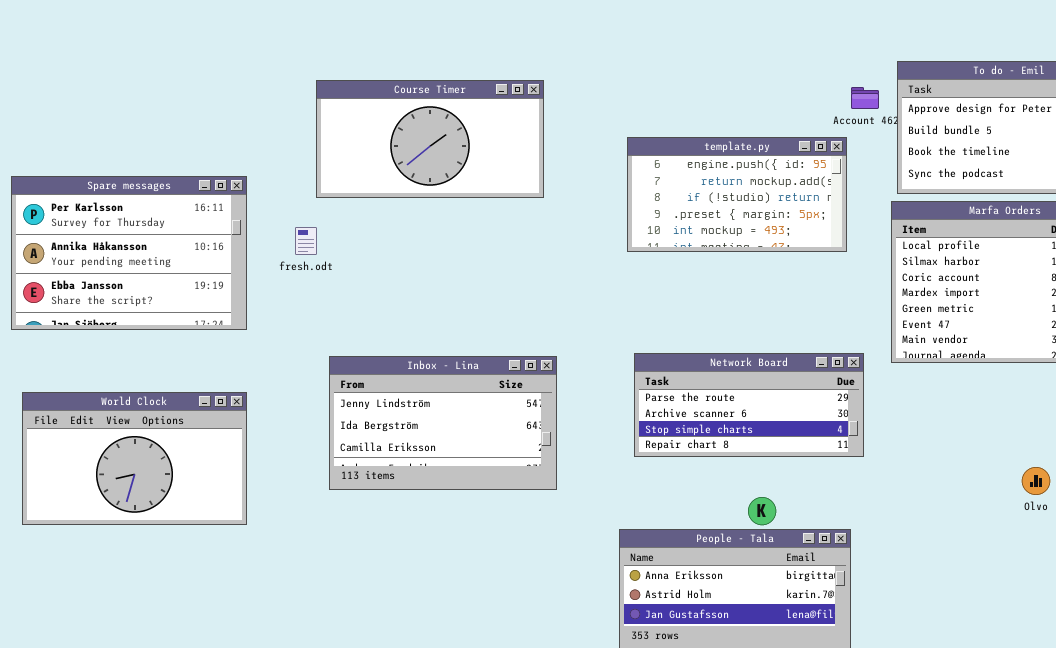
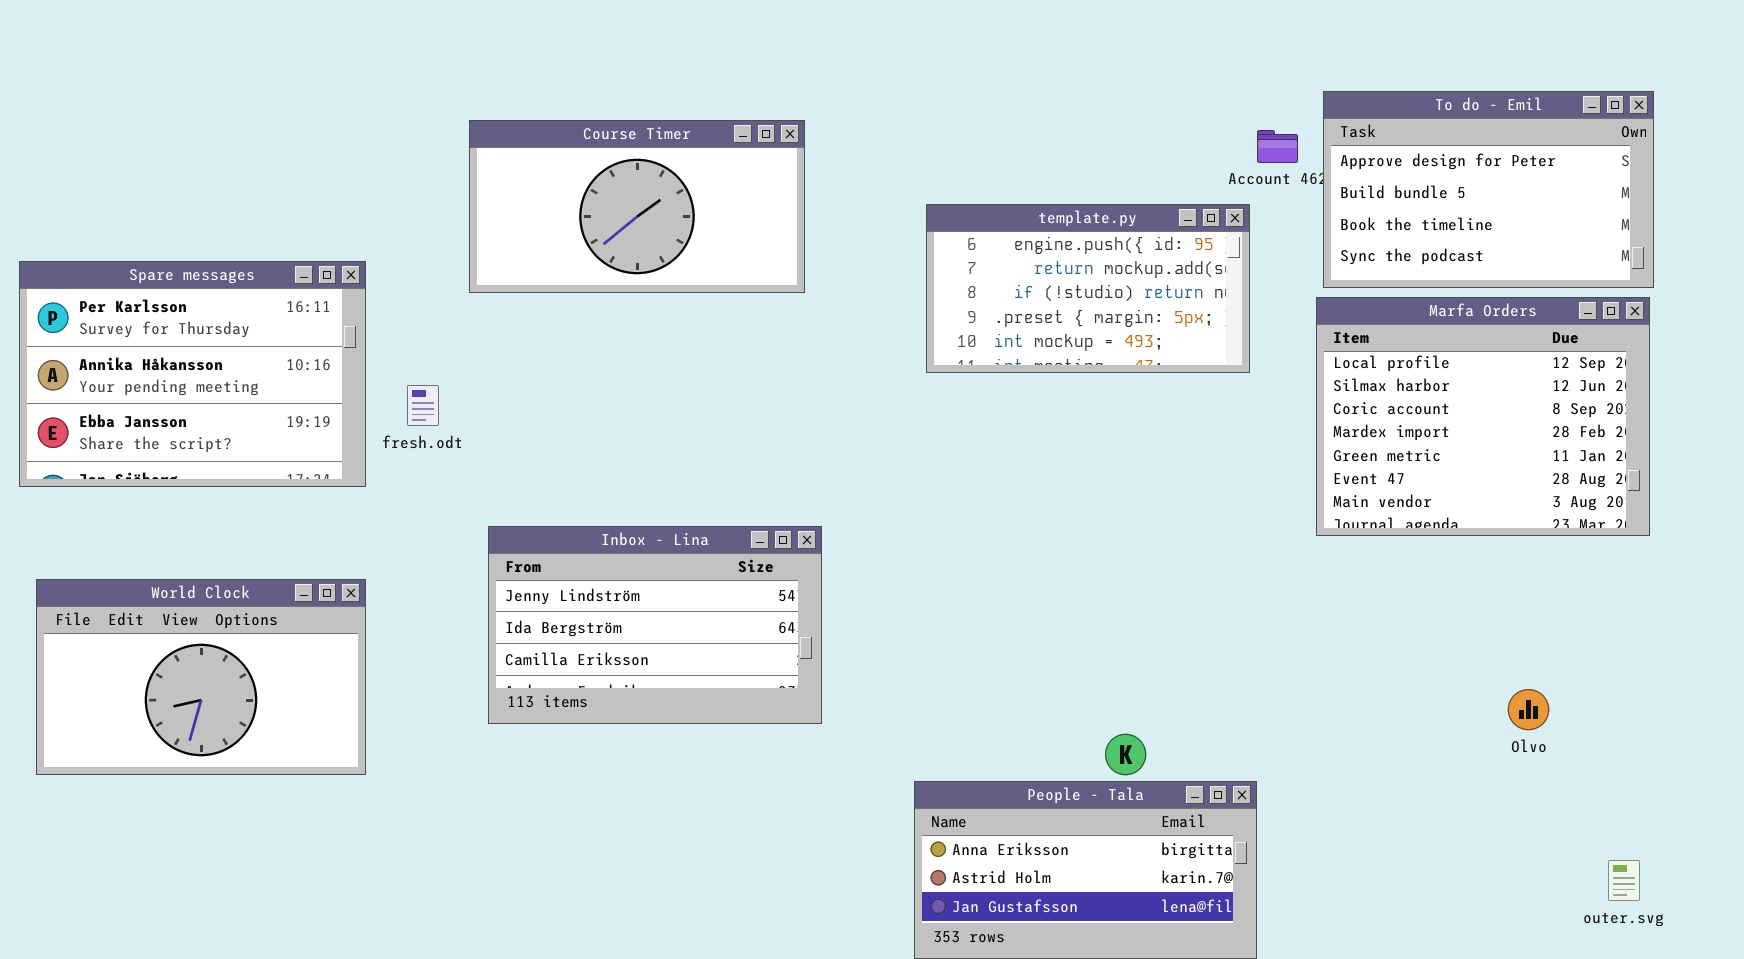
fresh.odt: [295,227,317,255] -> [407,385,439,426], moved
Network Board: [634,353,864,457] -> none, closed

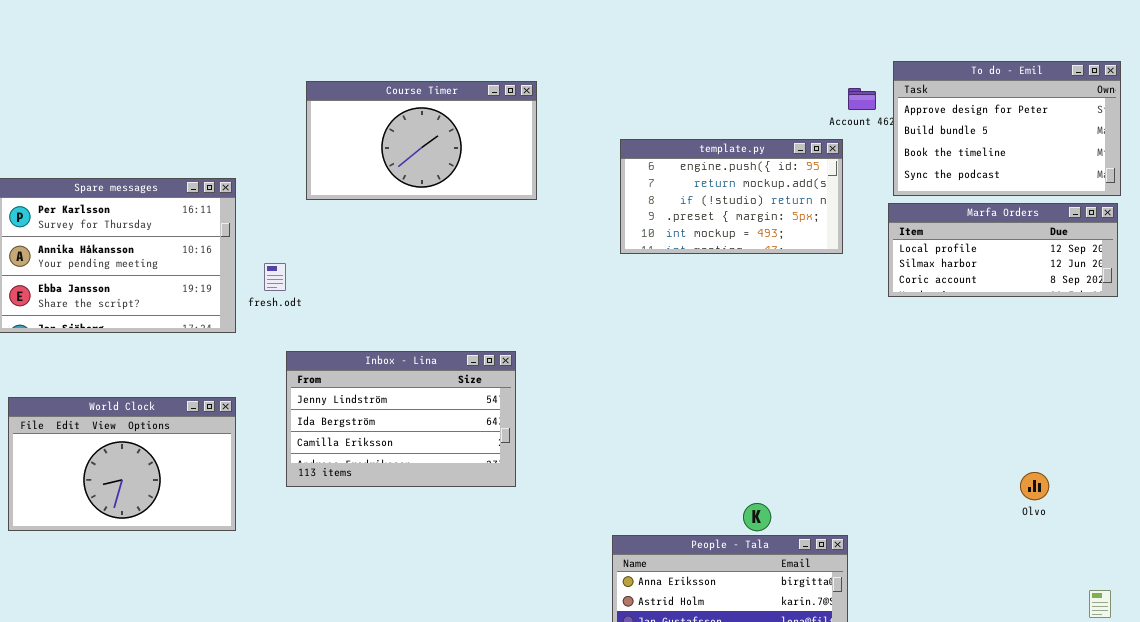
Marfa Orders: [1316,297,1650,536] -> [888,203,1118,297], resized
Inbox - Lina: [488,526,822,724] -> [286,351,516,487], moved

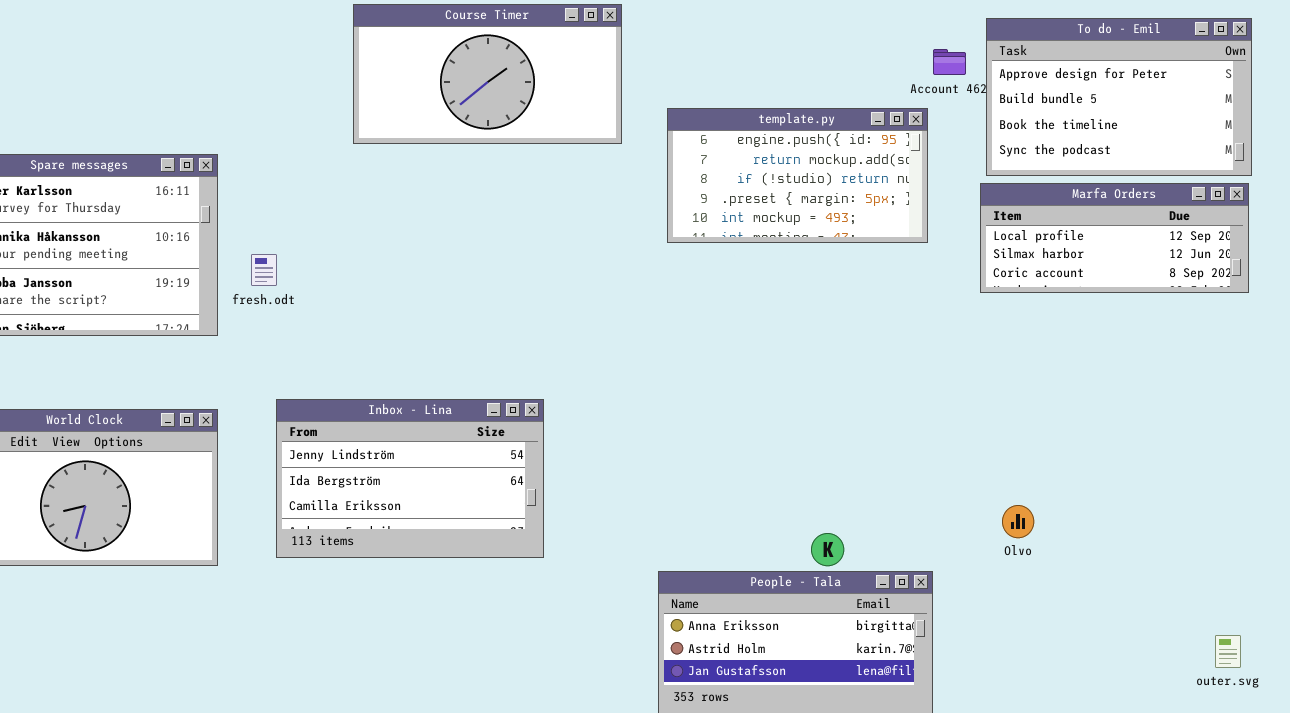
Course Timer: [306,81,537,200] -> [353,4,622,144], moved
Inbox - Lina: [286,351,516,487] -> [276,399,544,558], moved
Olvo: [1020,472,1049,500] -> [1002,505,1034,538], moved

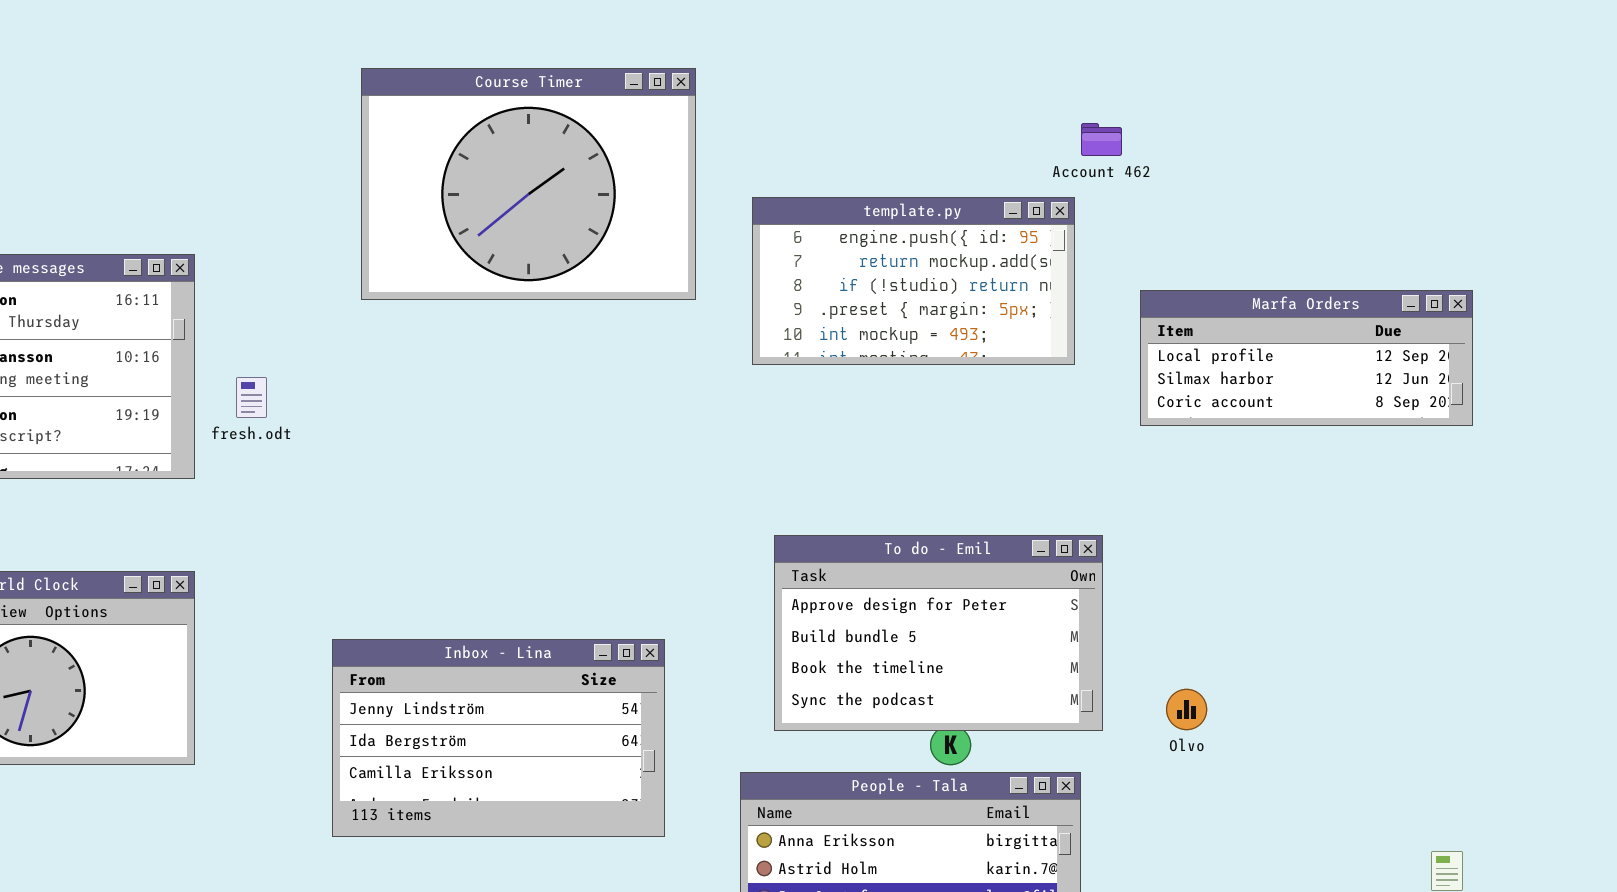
Course Timer: [353,4,622,144] -> [361,68,696,300], resized
To do - Emil: [986,18,1252,176] -> [774,535,1103,731], moved
Inbox - Lina: [276,399,544,558] -> [332,639,665,837], moved

